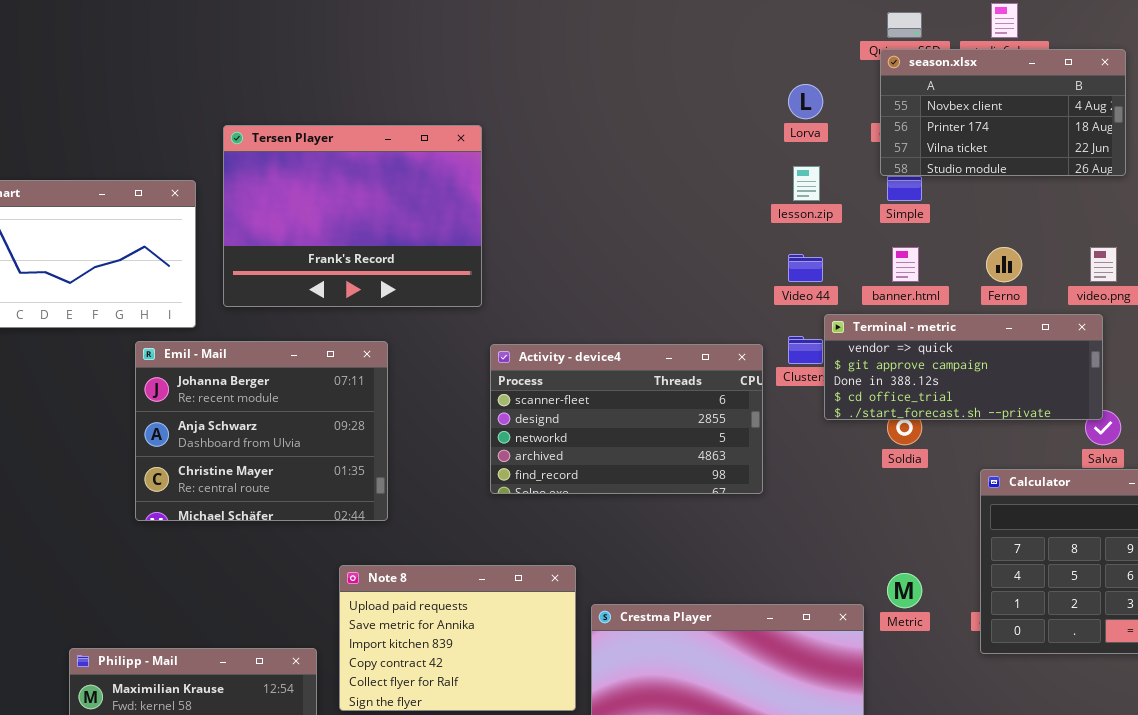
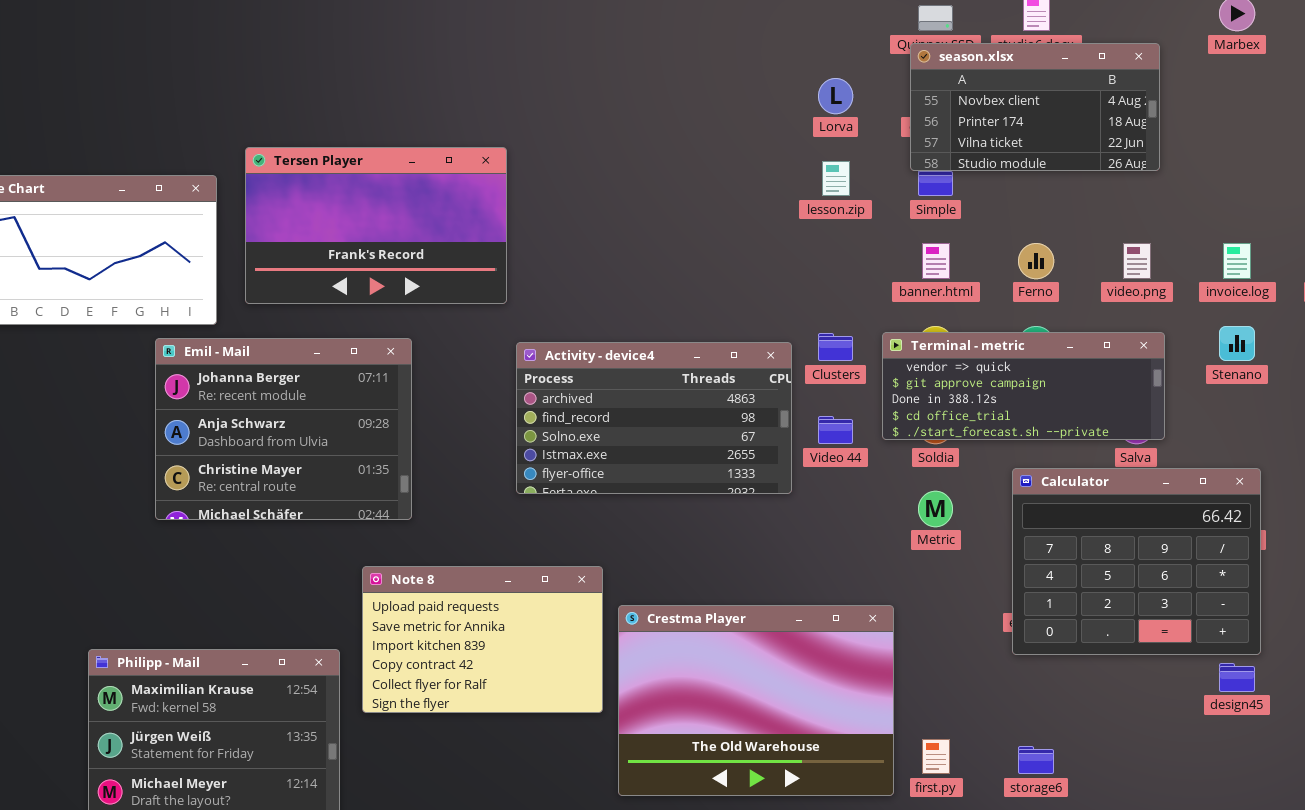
Tersen Player: [223,125,482,307] -> [245,147,507,304], resized
Video 44: [788,254,823,282] -> [818,416,853,444], moved
Terminal - metric: [824,314,1103,420] -> [882,332,1165,440], moved
Activity - device4: [490,344,763,494] -> [516,342,792,494], scrolled down 3 rows
Metric: [887,573,922,608] -> [918,491,953,527], moved

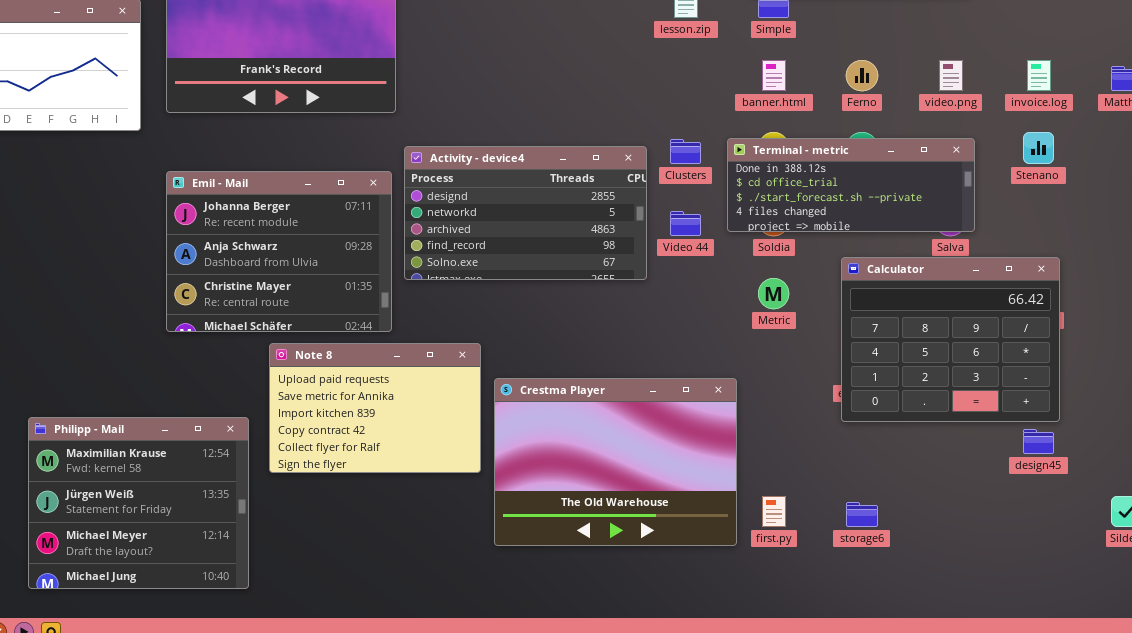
Terminal - metric: [882,332,1165,440] -> [727,138,975,232], scrolled down 2 rows
Emil - Mail: [155,338,412,520] -> [166,171,392,332], moved
Activity - device4: [516,342,792,494] -> [404,146,647,280], scrolled up 2 rows

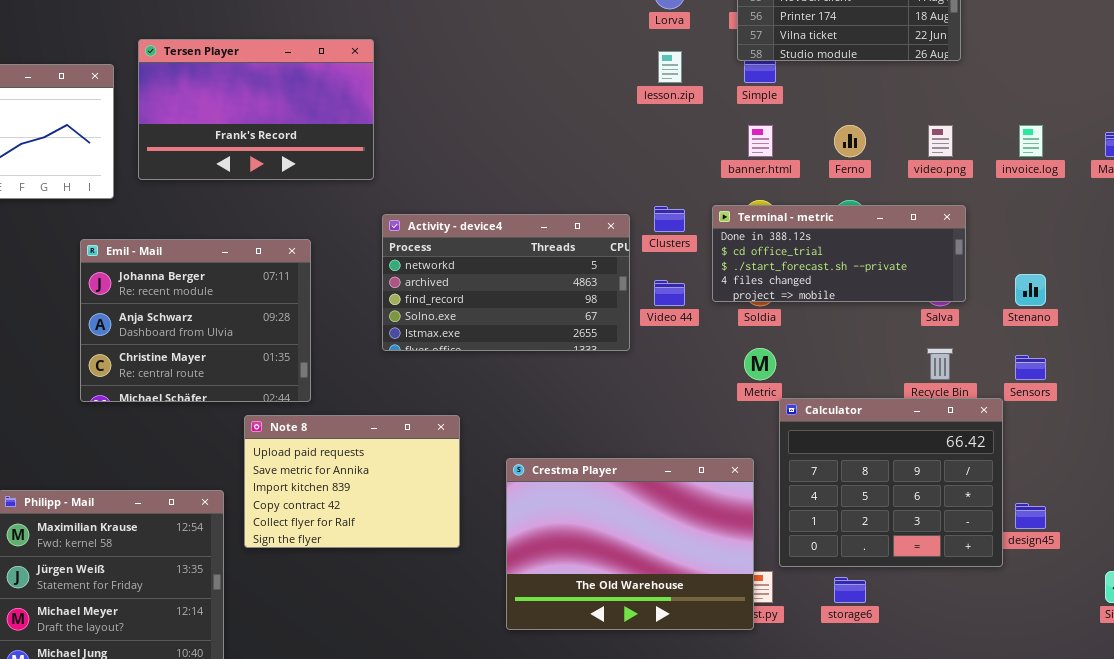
Stenano: [1023,132,1054,164] -> [1015,274,1046,306], moved
Activity - device4: [404,146,647,280] -> [382,214,630,351], scrolled down 1 row
Emil - Mail: [166,171,392,332] -> [80,239,311,402], moved
Calculator: [841,257,1060,422] -> [779,398,1003,567], moved
Crestma Player: [494,378,737,546] -> [506,458,754,630], moved

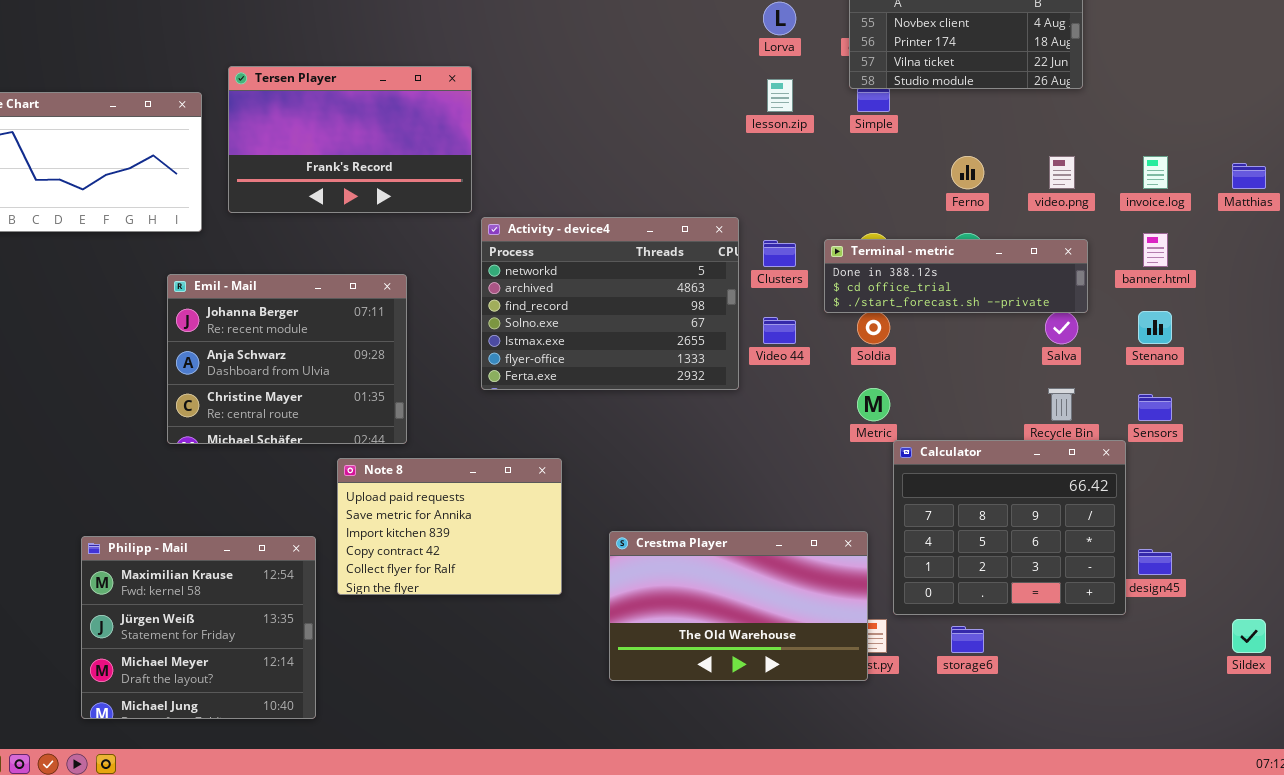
banner.html: [748,125,773,157] -> [1143,233,1168,267], moved
Terminal - metric: [712,205,966,302] -> [824,239,1088,313], resized
Activity - device4: [382,214,630,351] -> [481,217,739,390], resized
Crestma Player: [506,458,754,630] -> [609,531,868,681], resized

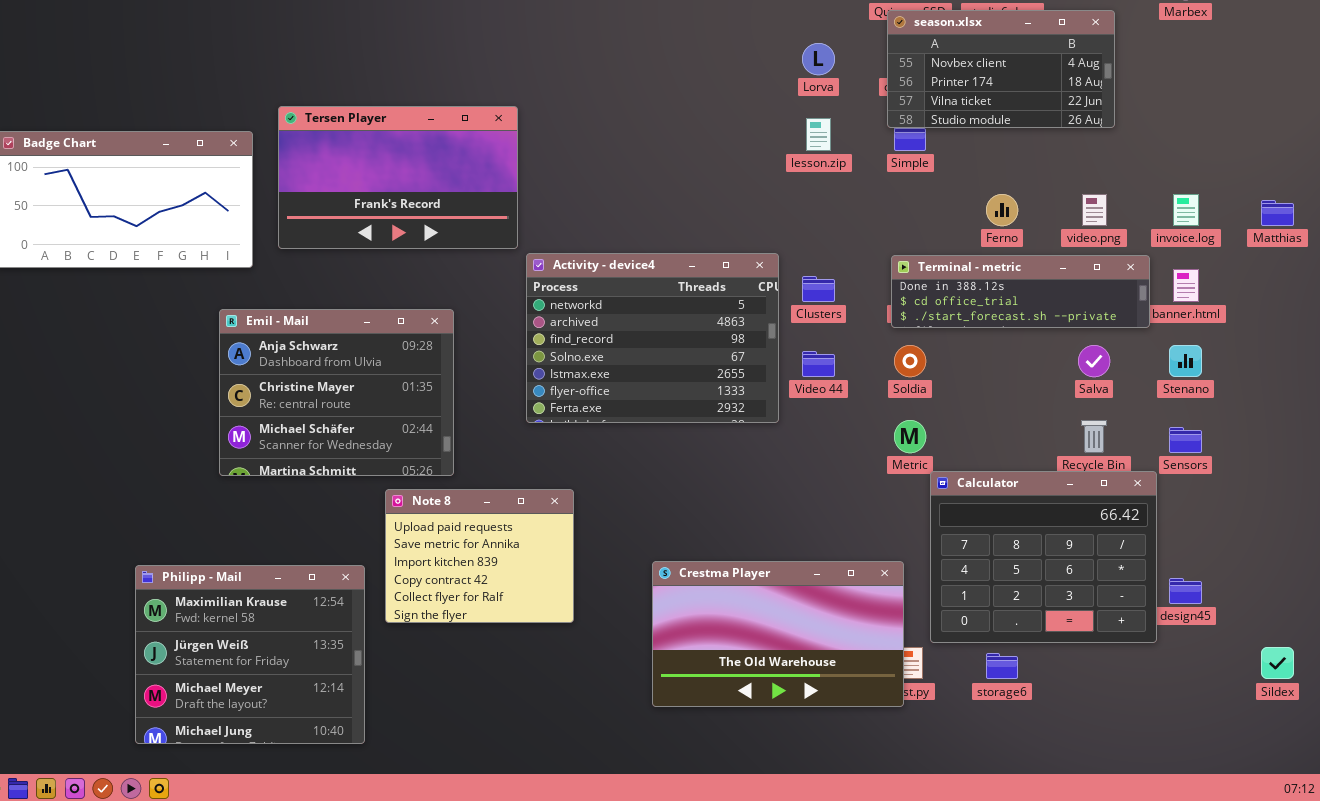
Terminal - metric: [824,239,1088,313] -> [891,255,1150,328], moved
Emil - Mail: [167,274,407,444] -> [219,309,454,476], scrolled down 1 row
Note 8: [337,458,562,595] -> [385,489,574,623], resized

